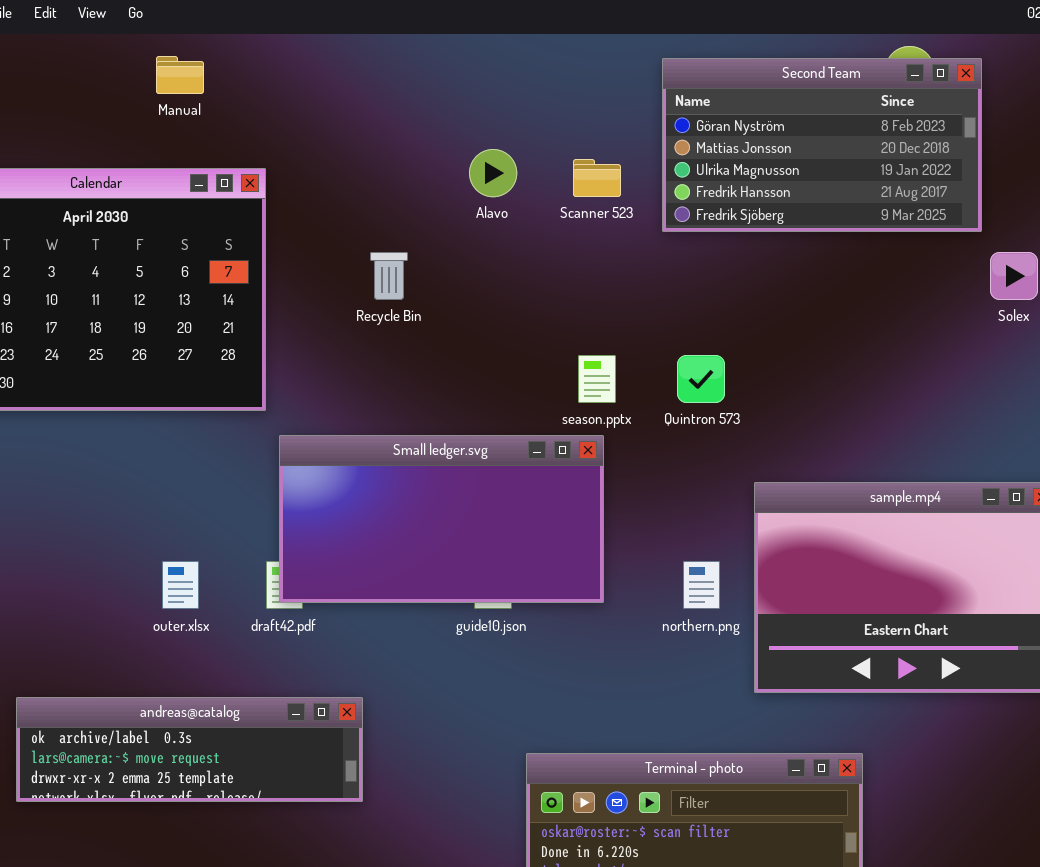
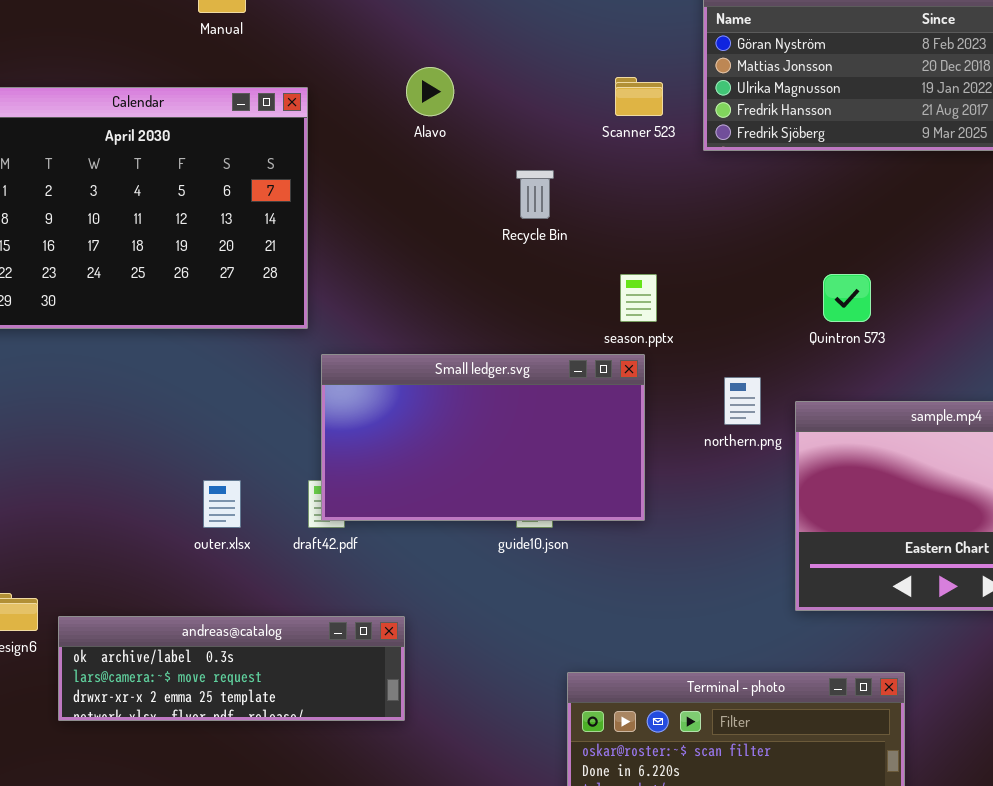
Alavo: [469,149,517,197] -> [406,67,454,116], moved
Recycle Bin: [370,252,408,300] -> [516,170,554,219], moved
Quintron 573: [677,355,725,403] -> [823,274,871,322], moved
northern.png: [683,561,720,609] -> [724,377,761,425], moved

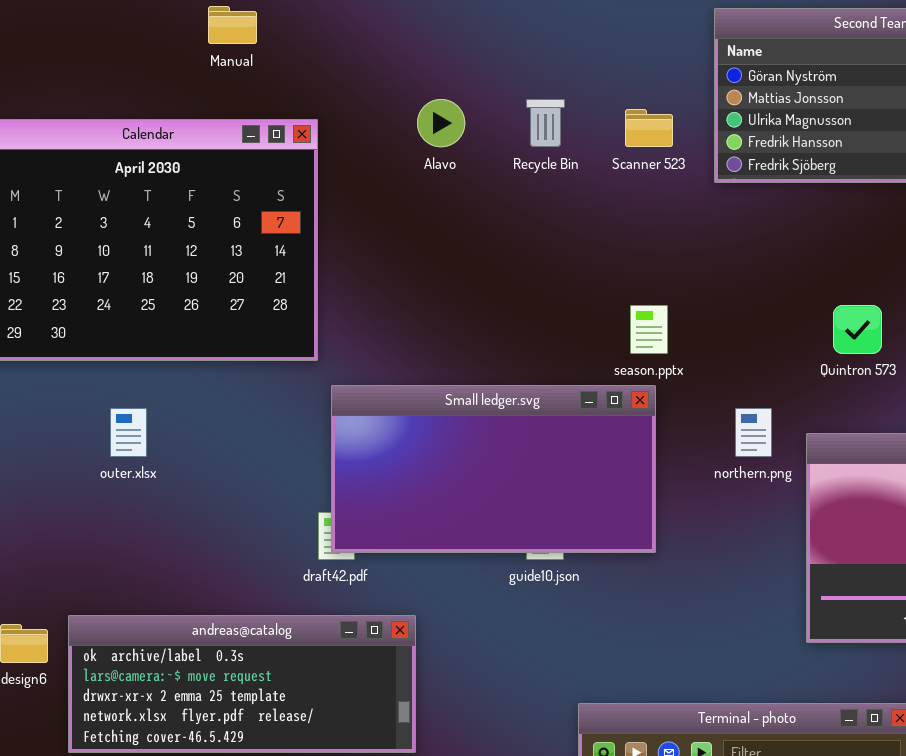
Recycle Bin: [516,170,554,219] -> [526,99,565,147], moved
outer.xlsx: [203,480,241,528] -> [110,408,147,457], moved
andreas@catalog: [58,616,405,721] -> [68,615,416,753], resized

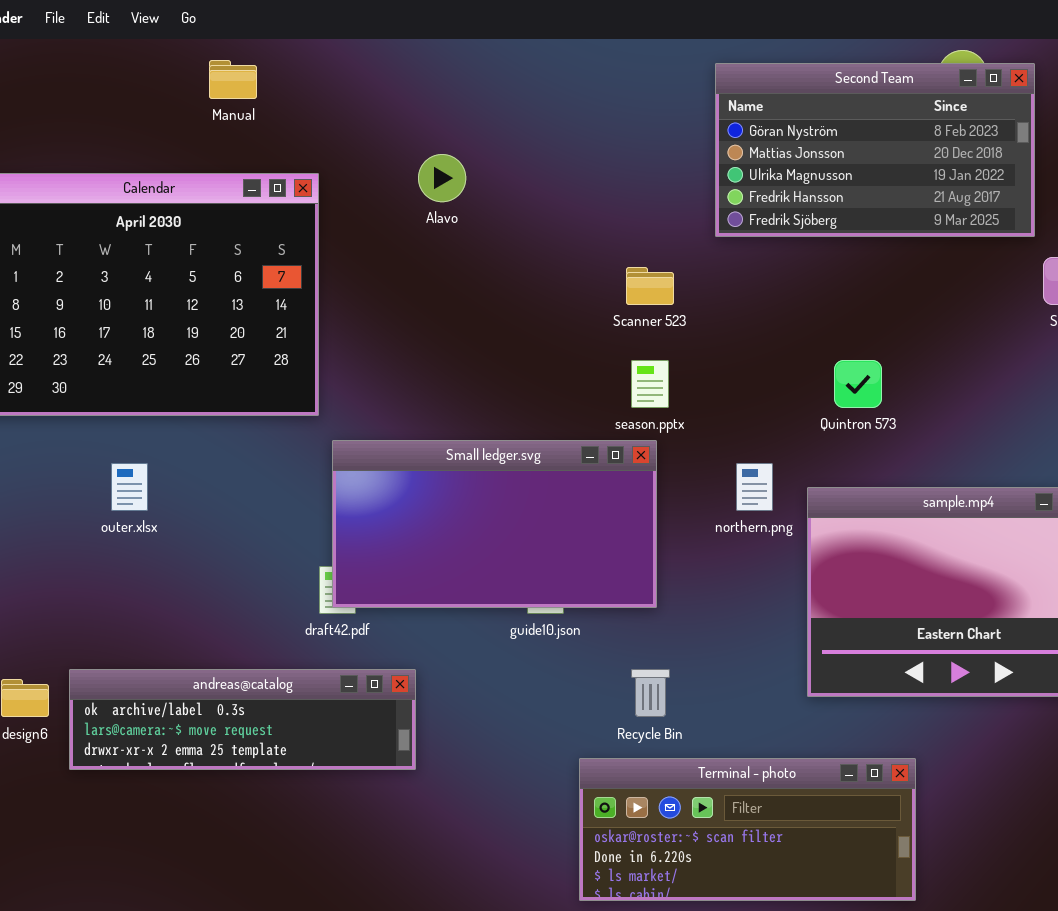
Recycle Bin: [526,99,565,147] -> [631,669,670,717], moved
Scanner 523: [625,109,673,147] -> [626,267,674,305], moved
andreas@catalog: [68,615,416,753] -> [69,669,416,770], resized

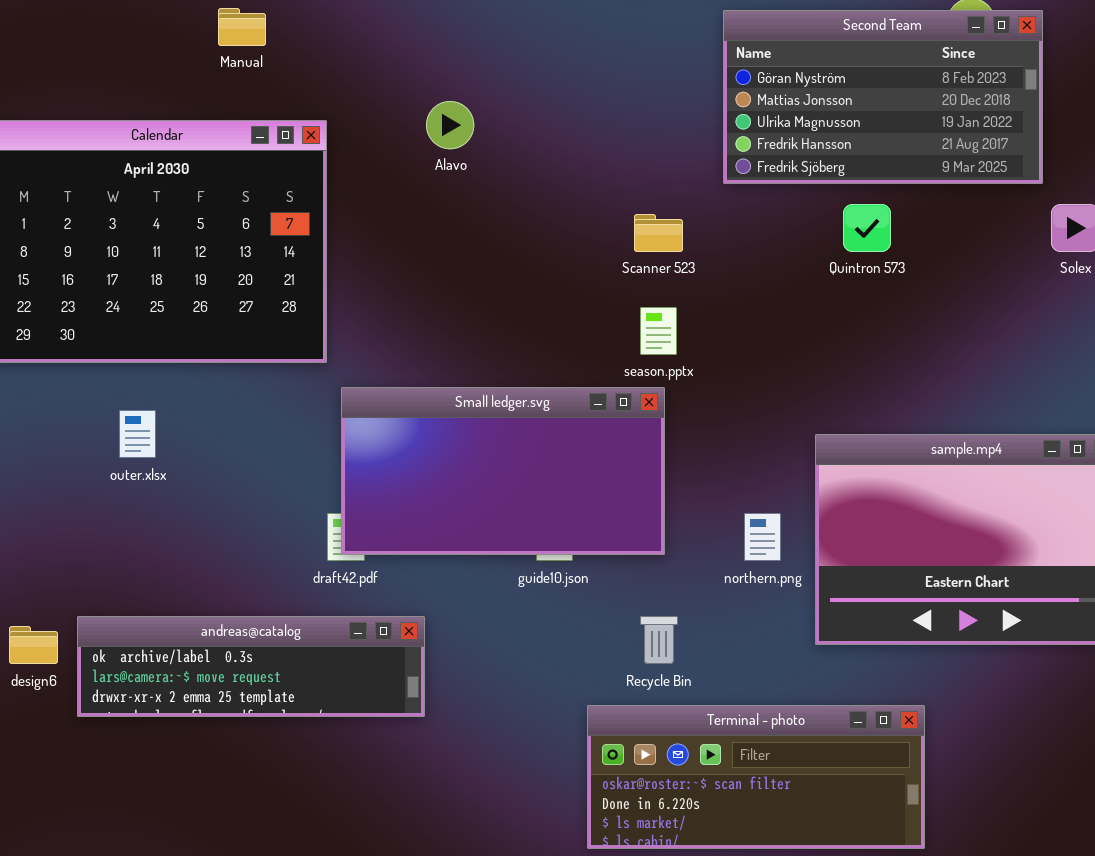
Quintron 573: [834,360,882,408] -> [843,204,891,252], moved
northern.png: [736,463,773,511] -> [744,513,781,561], moved

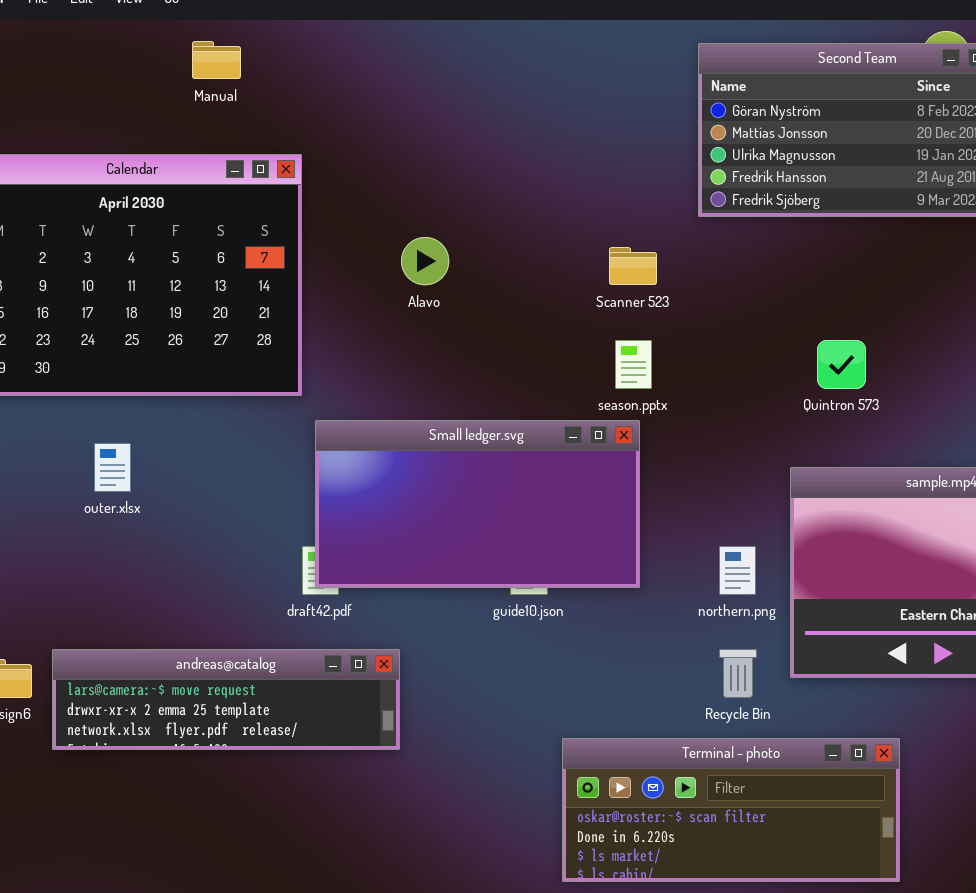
Alavo: [426,101,474,149] -> [401,237,449,285], moved
Quintron 573: [843,204,891,252] -> [817,340,866,389], moved
andreas@catalog: [77,616,425,717] -> [52,649,400,750], scrolled down 1 row
Recycle Bin: [640,616,678,664] -> [719,649,757,698], moved

